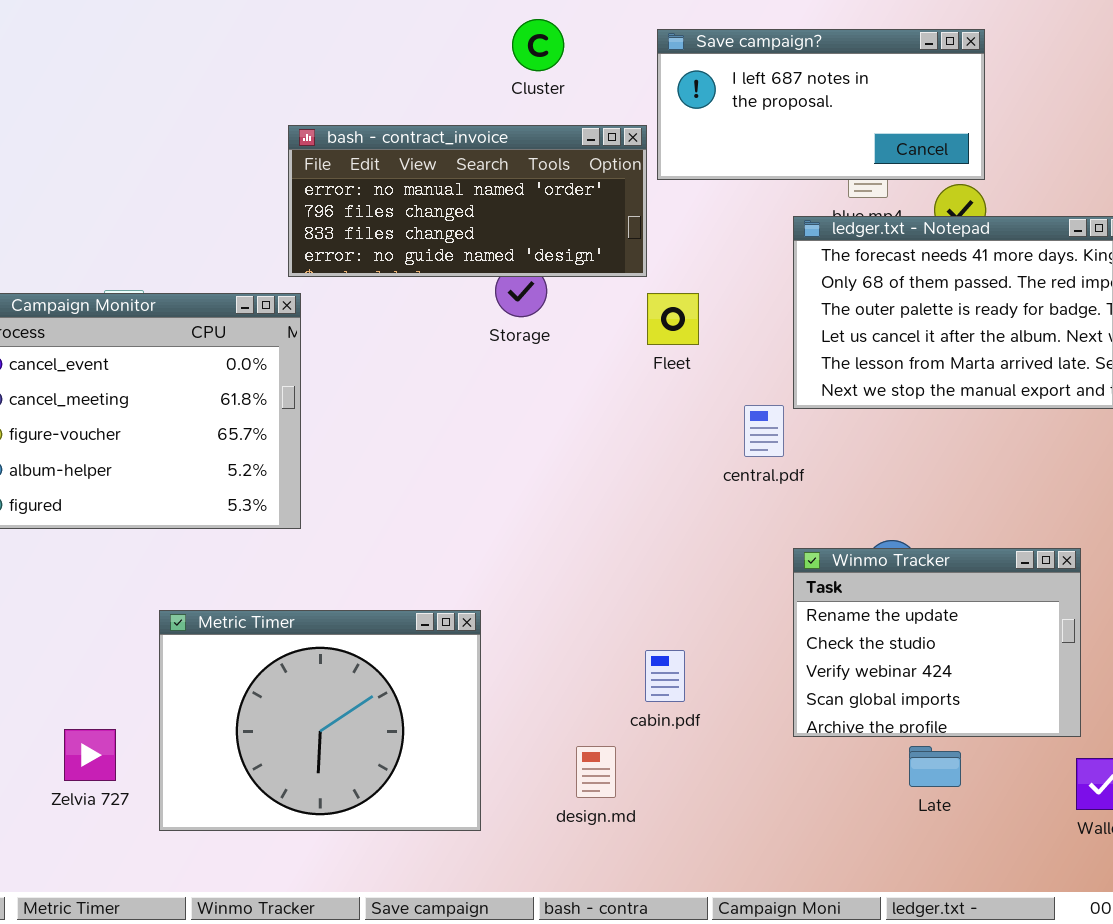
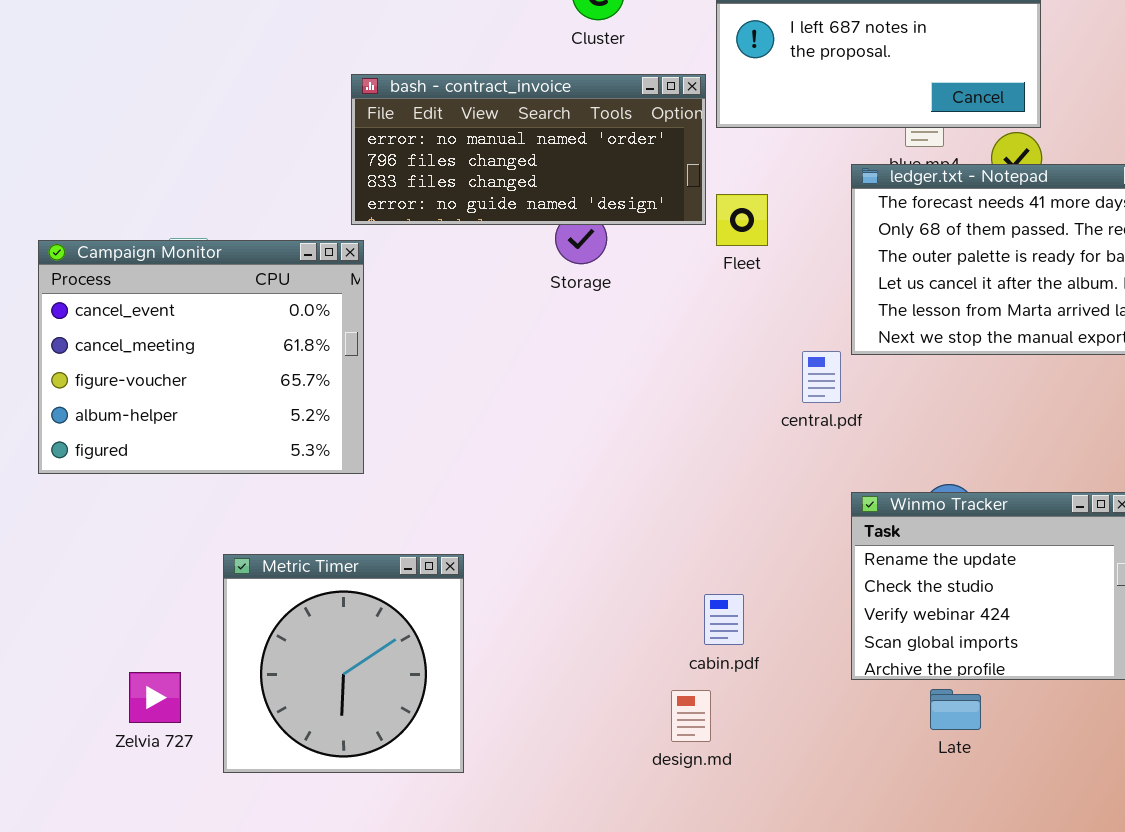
Fleet: [647,293,699,345] -> [716,194,768,246], moved
Metric Timer: [159,610,481,831] -> [223,554,464,773], resized
design.md: [576,746,616,798] -> [671,690,711,742], moved
Late: [909,746,961,787] -> [930,689,981,730], moved

